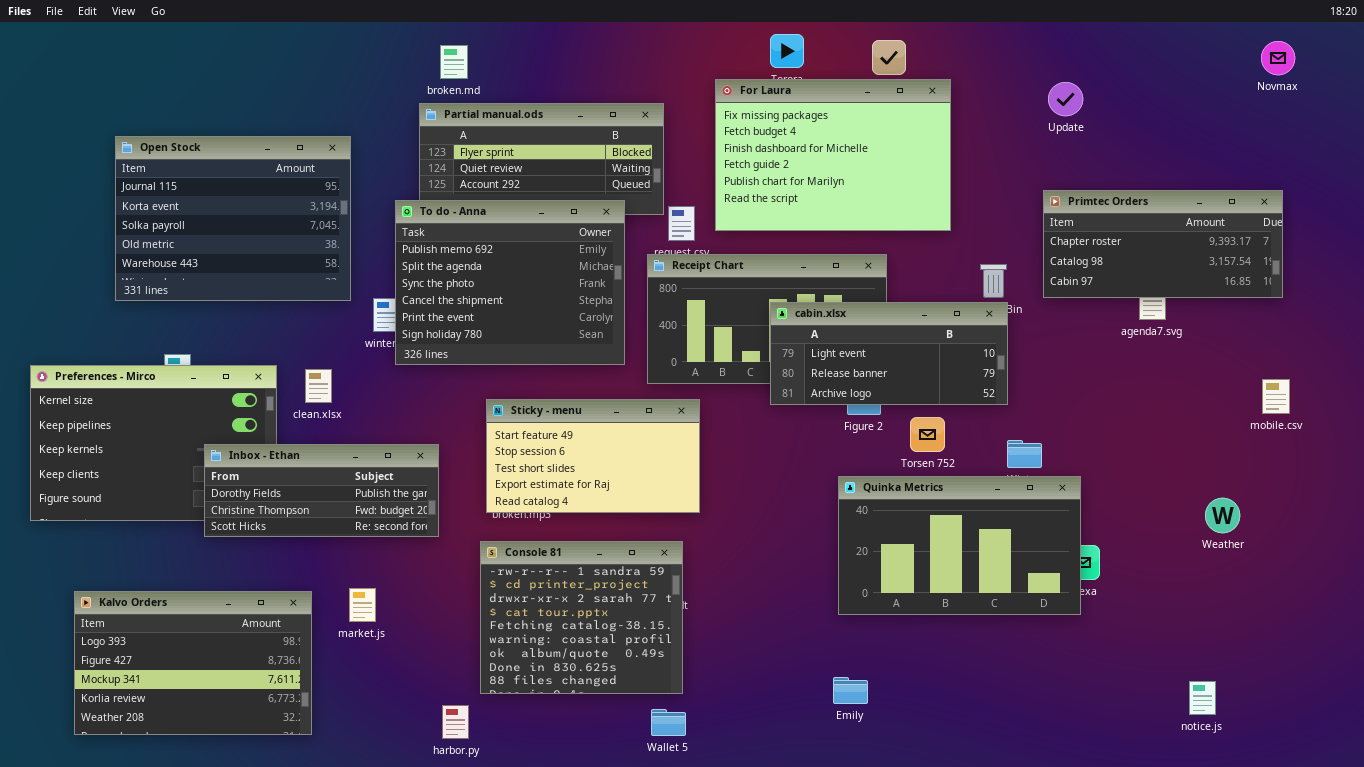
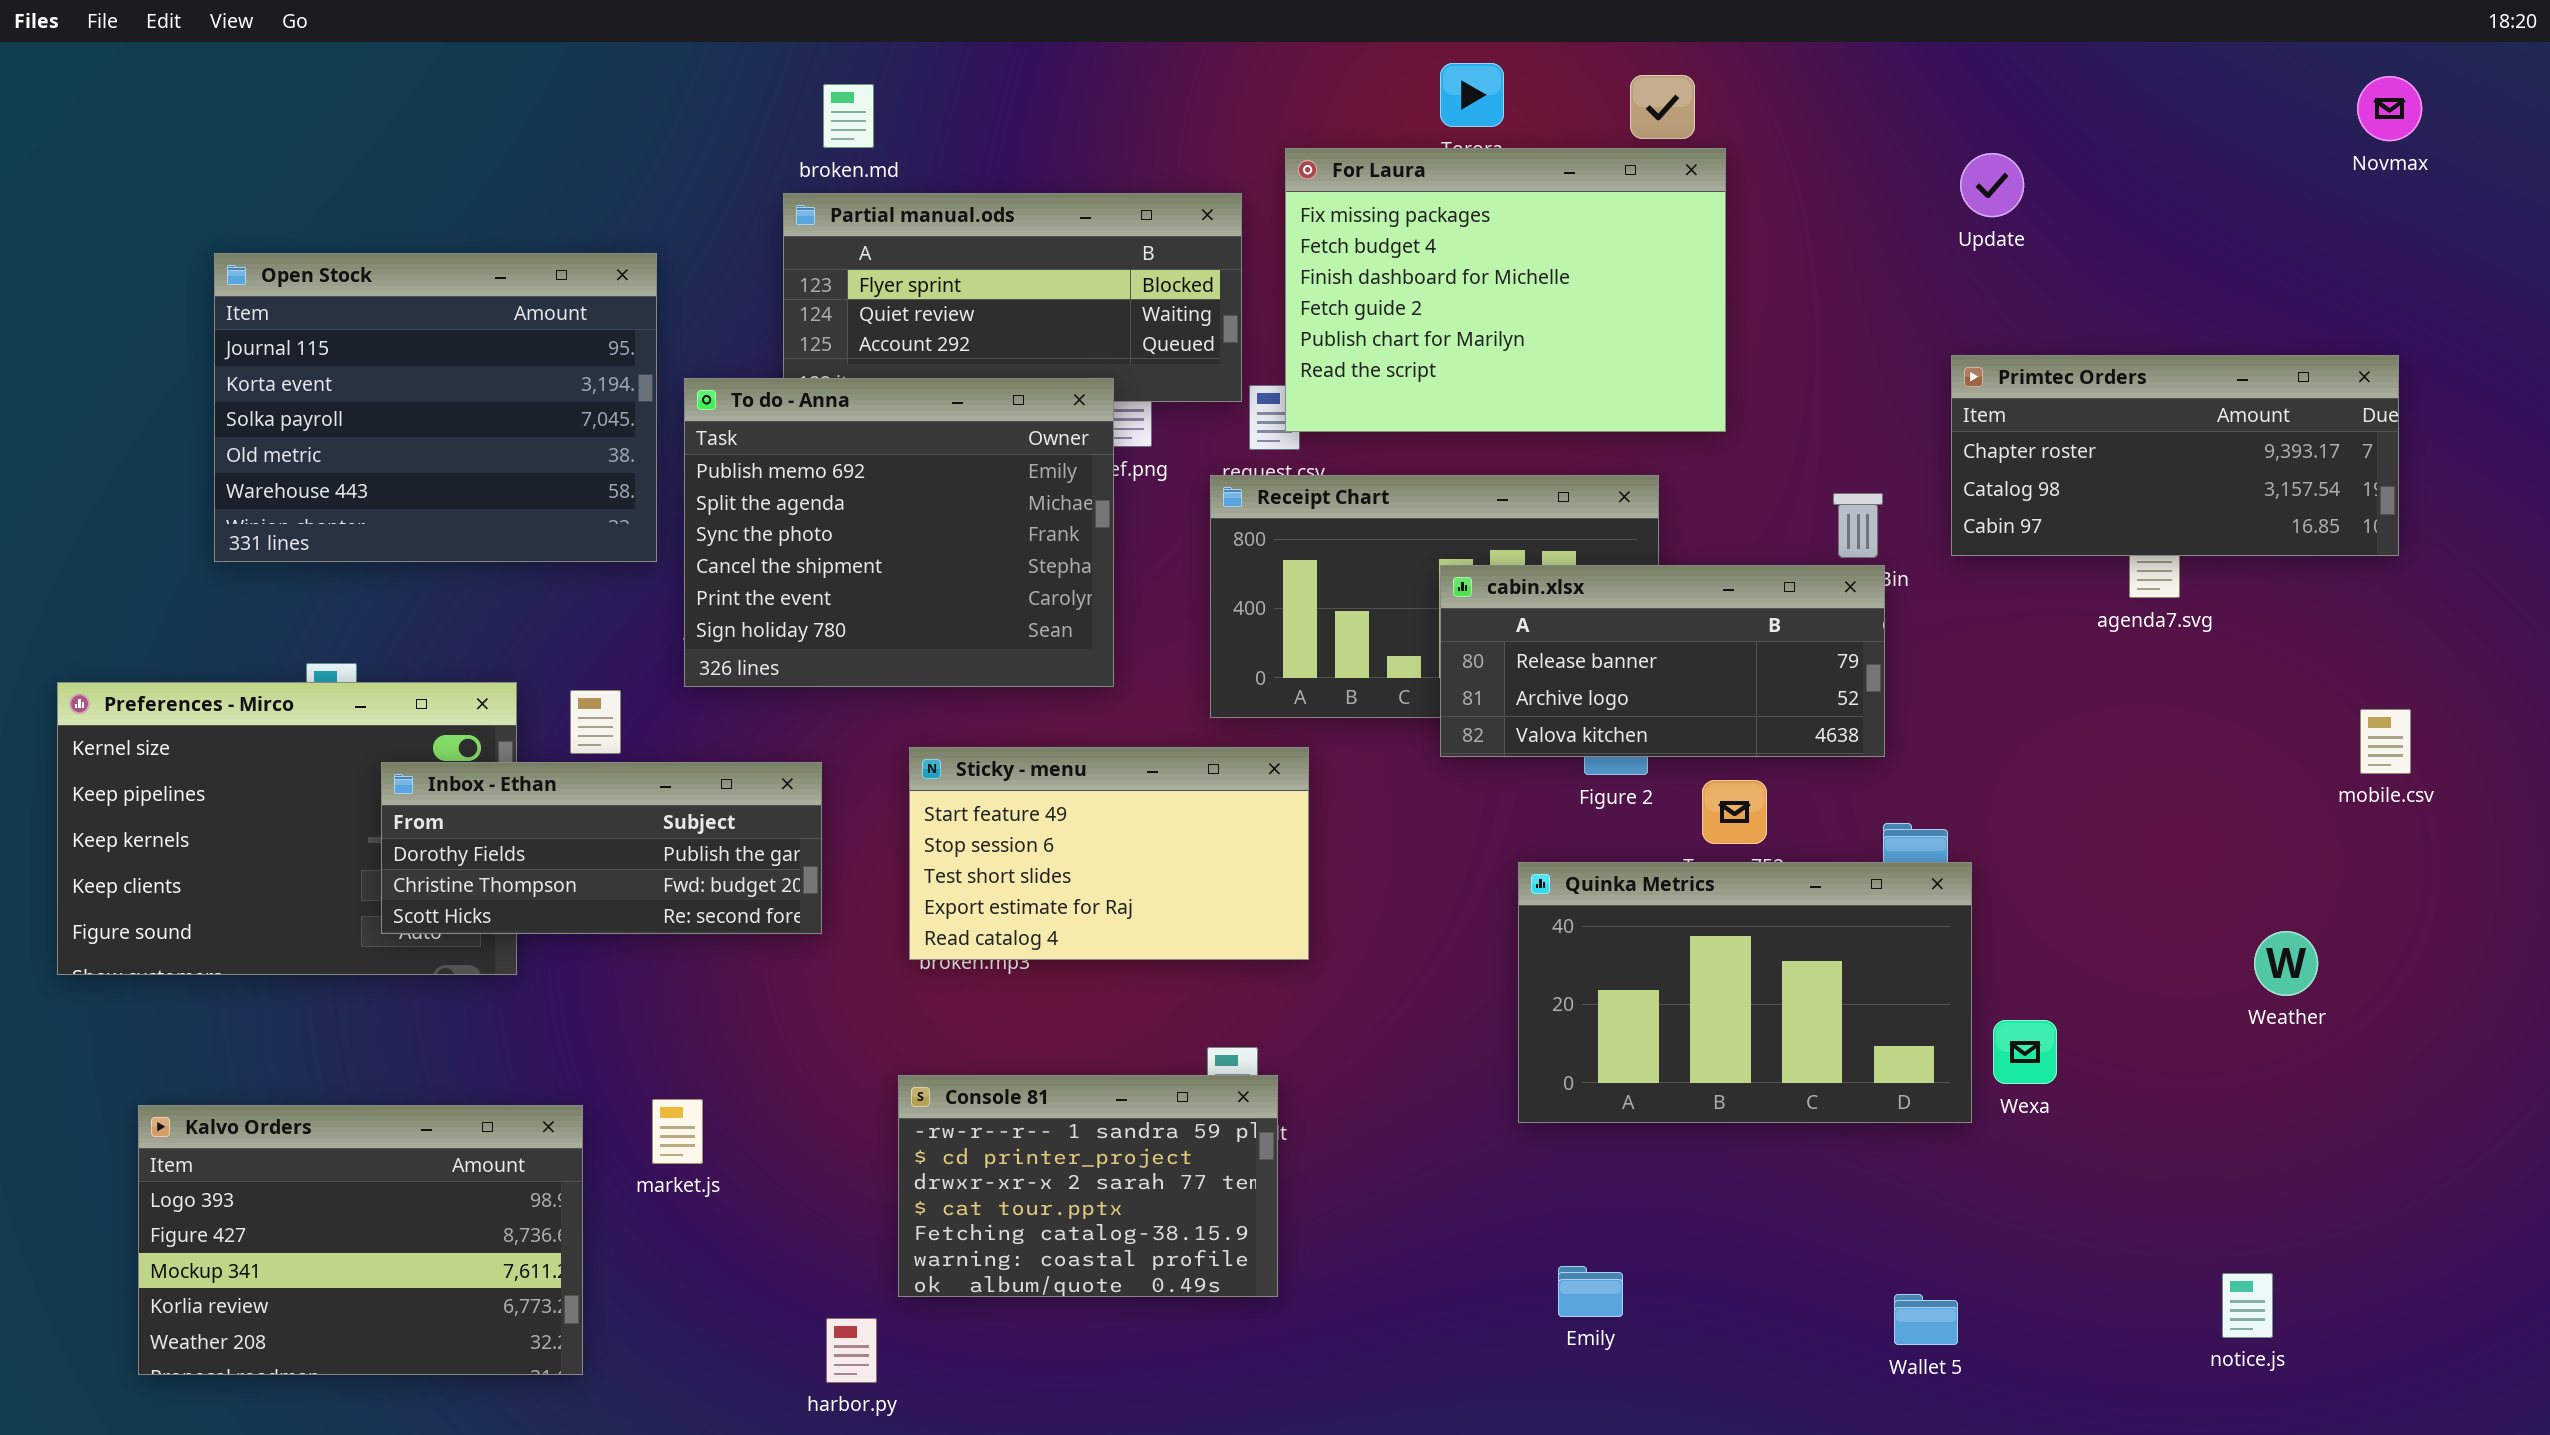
For Laura: [715,79,951,231] -> [1285,148,1726,432], moved
To do - Anna: [395,200,625,365] -> [684,378,1114,687], moved
cabin.xlsx: [770,302,1008,405] -> [1440,565,1885,757], scrolled down 1 row
Inbox - Ethan: [204,444,439,537] -> [381,762,822,934], moved
Quinka Metrics: [838,476,1081,615] -> [1518,862,1972,1123], moved
Console 81: [480,541,683,694] -> [898,1075,1278,1297], resized
Wallet 5: [651,709,686,736] -> [1894,1294,1958,1345], moved

